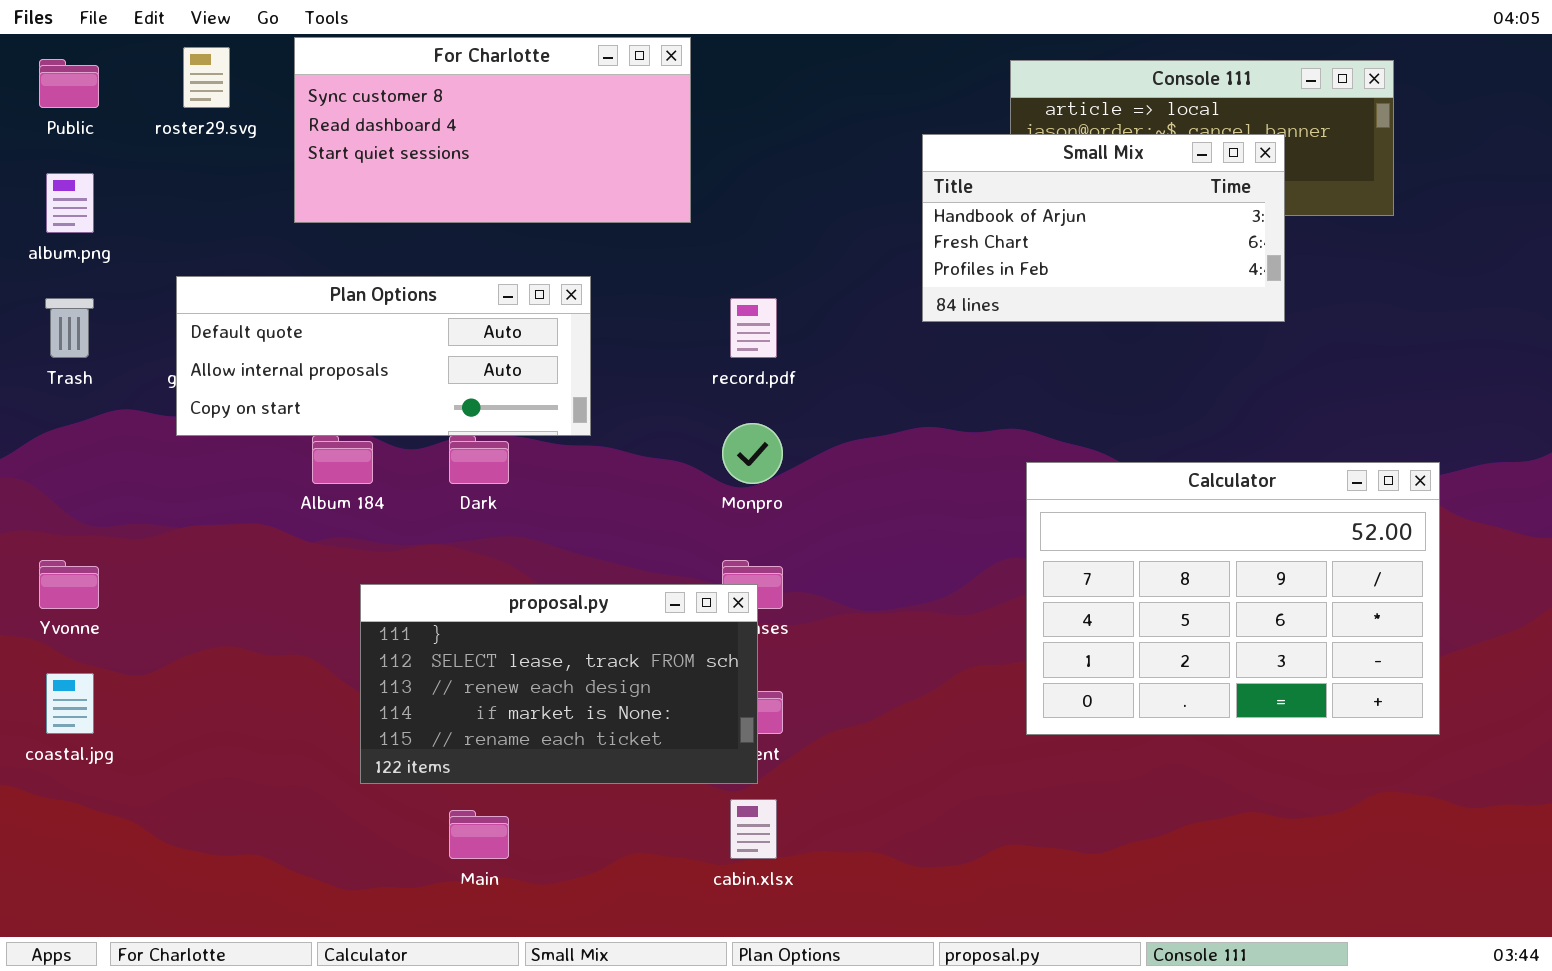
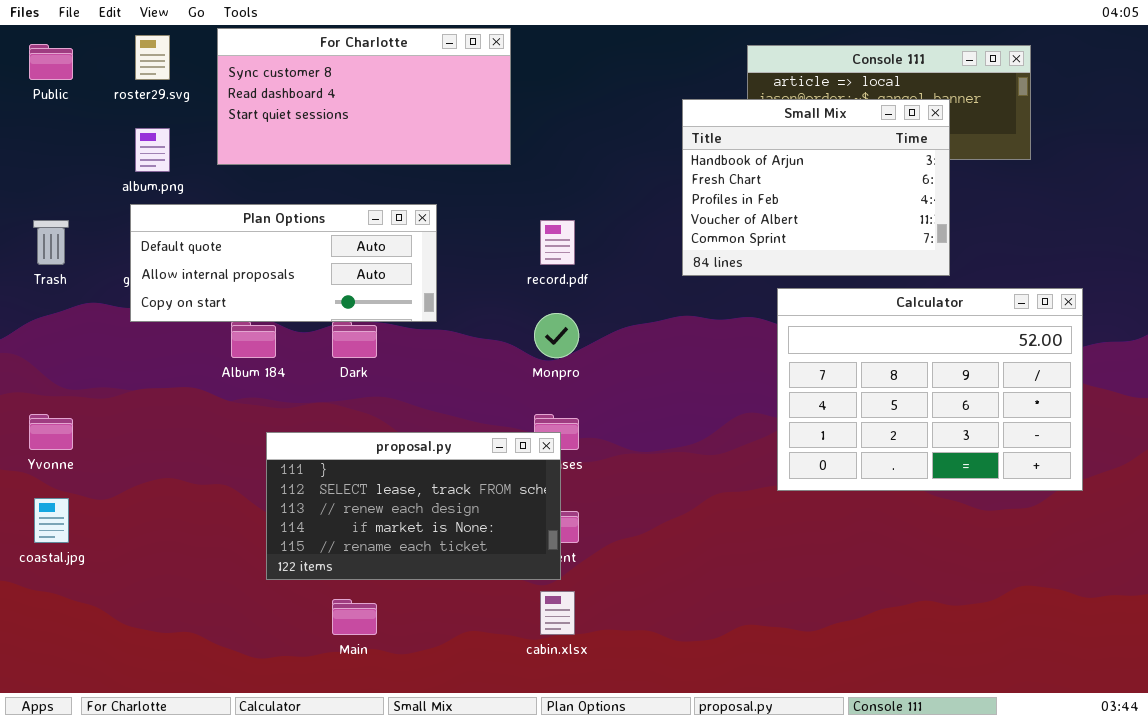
Small Mix: [922,134,1285,322] -> [682,99,950,276], resized
album.png: [46,173,94,233] -> [135,128,170,172], moved
Calculator: [1026,462,1440,735] -> [777,288,1083,491], moved

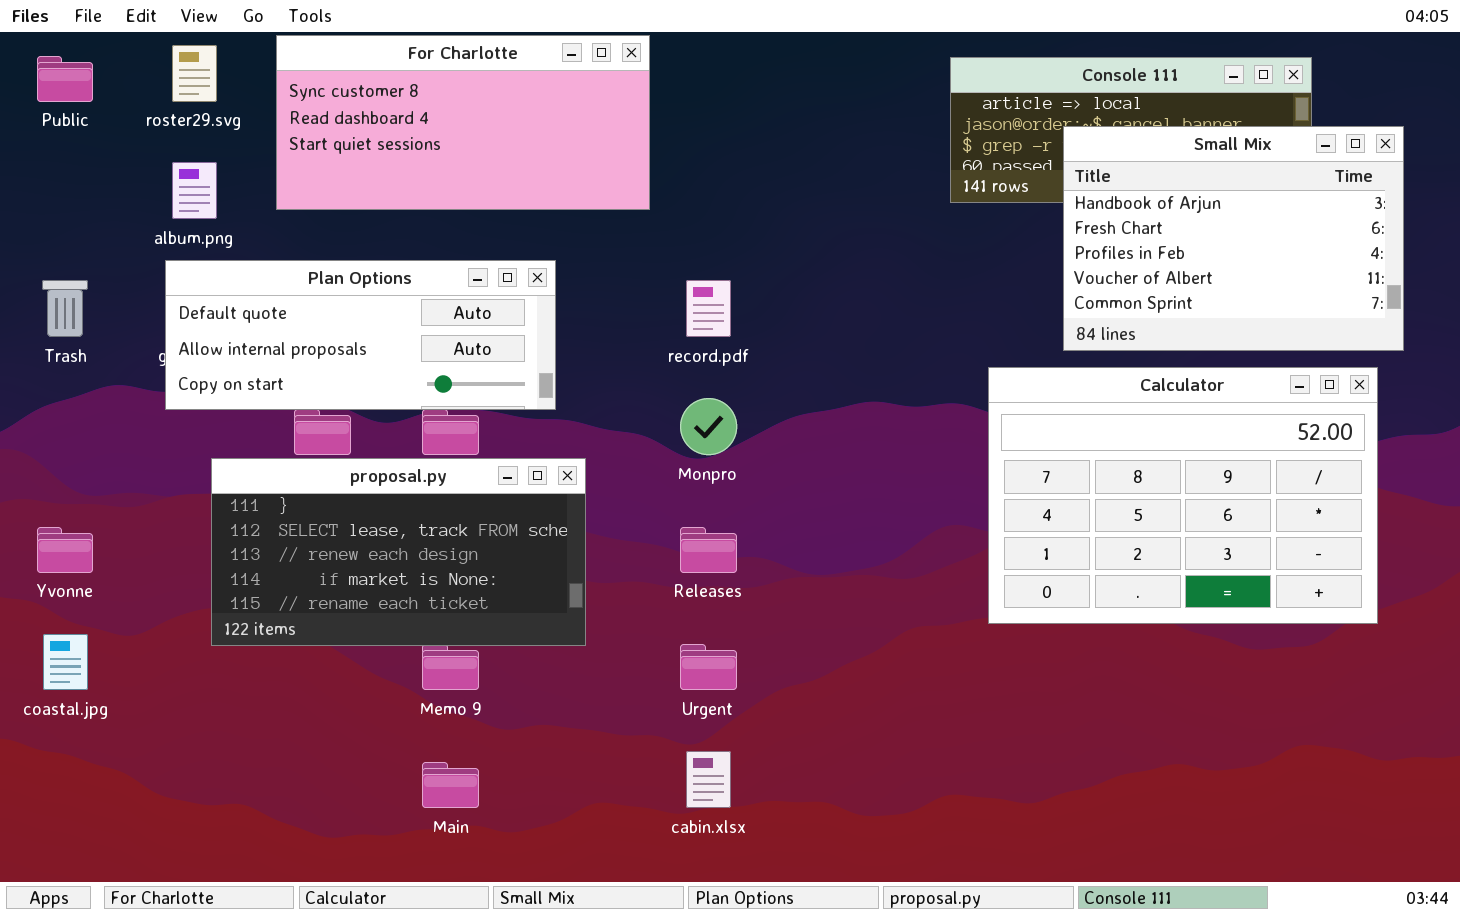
Small Mix: [682,99,950,276] -> [1063,126,1404,351], moved
proposal.py: [266,432,561,580] -> [211,458,586,646], moved

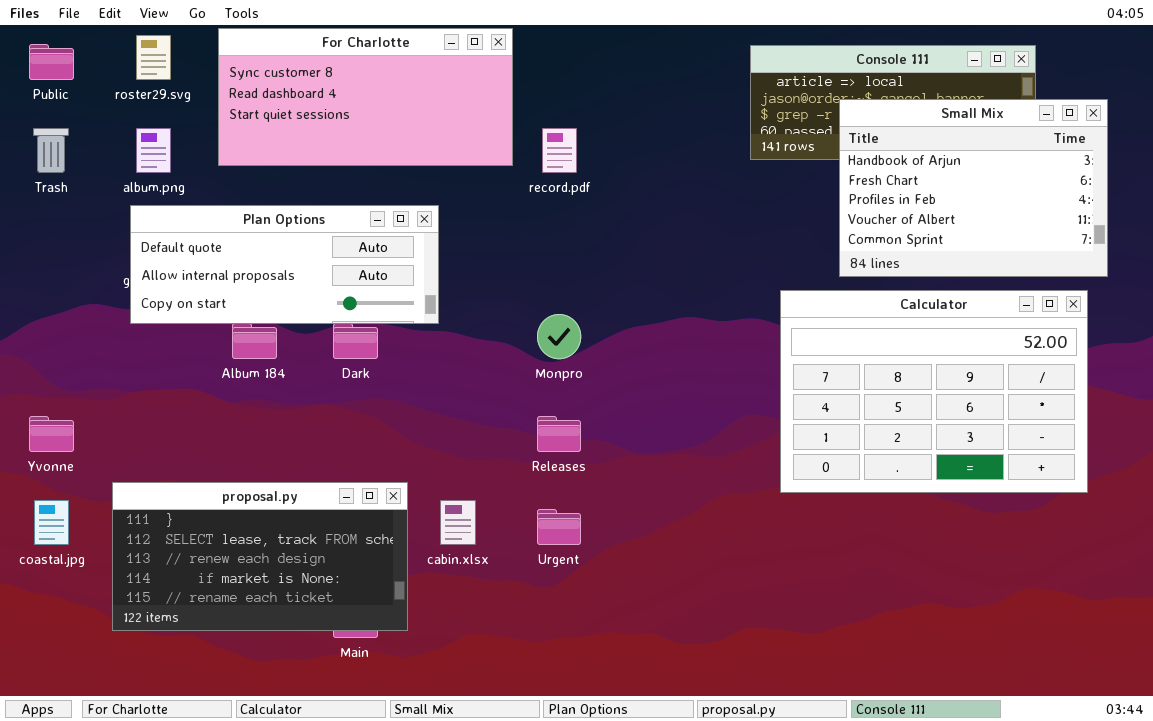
Trash: [42,280,88,337] -> [33,128,69,173], moved
record.pdf: [686,280,731,337] -> [542,128,577,173], moved
proposal.py: [211,458,586,646] -> [112,482,408,631], moved
cabin.xlsx: [686,751,731,808] -> [440,500,476,545], moved

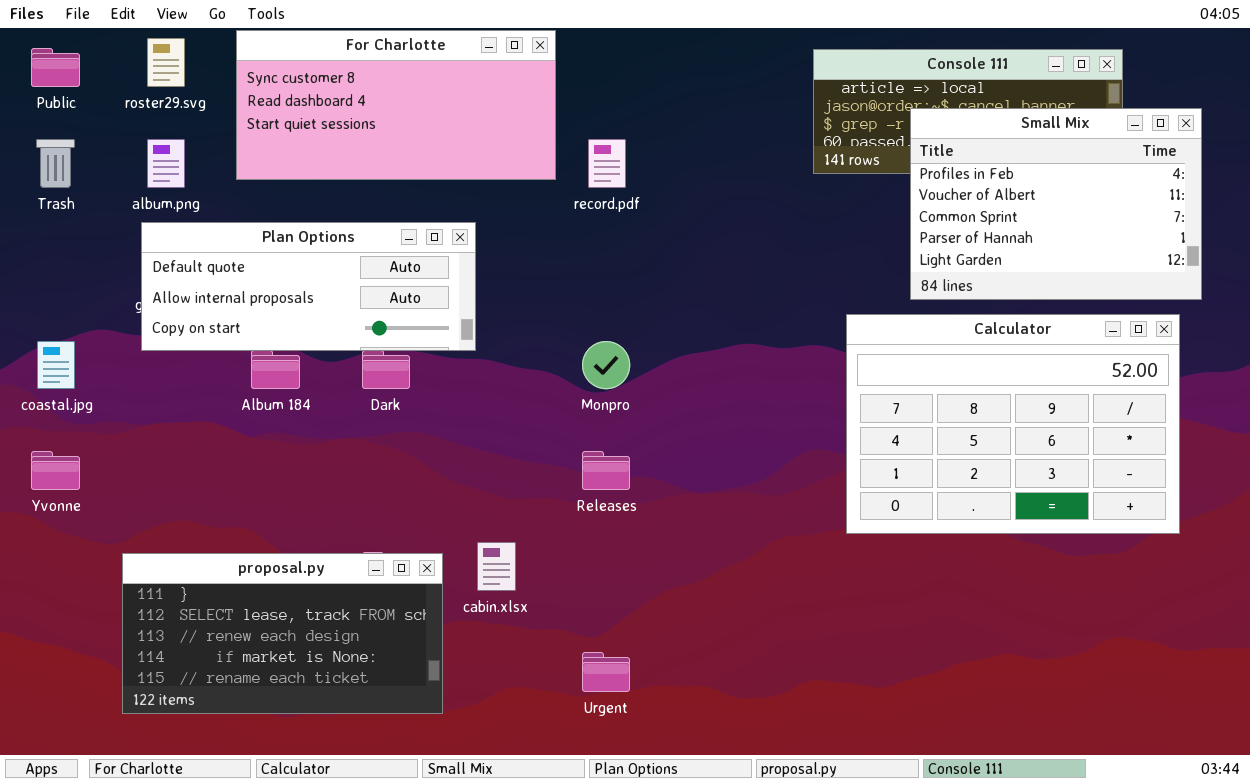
Small Mix: [839,99,1108,277] -> [910,108,1202,300], scrolled down 2 rows
proposal.py: [112,482,408,631] -> [122,553,443,714], moved
coastal.jpg: [34,500,69,545] -> [37,341,75,389], moved
Urgent: [537,509,581,545] -> [582,652,630,692], moved

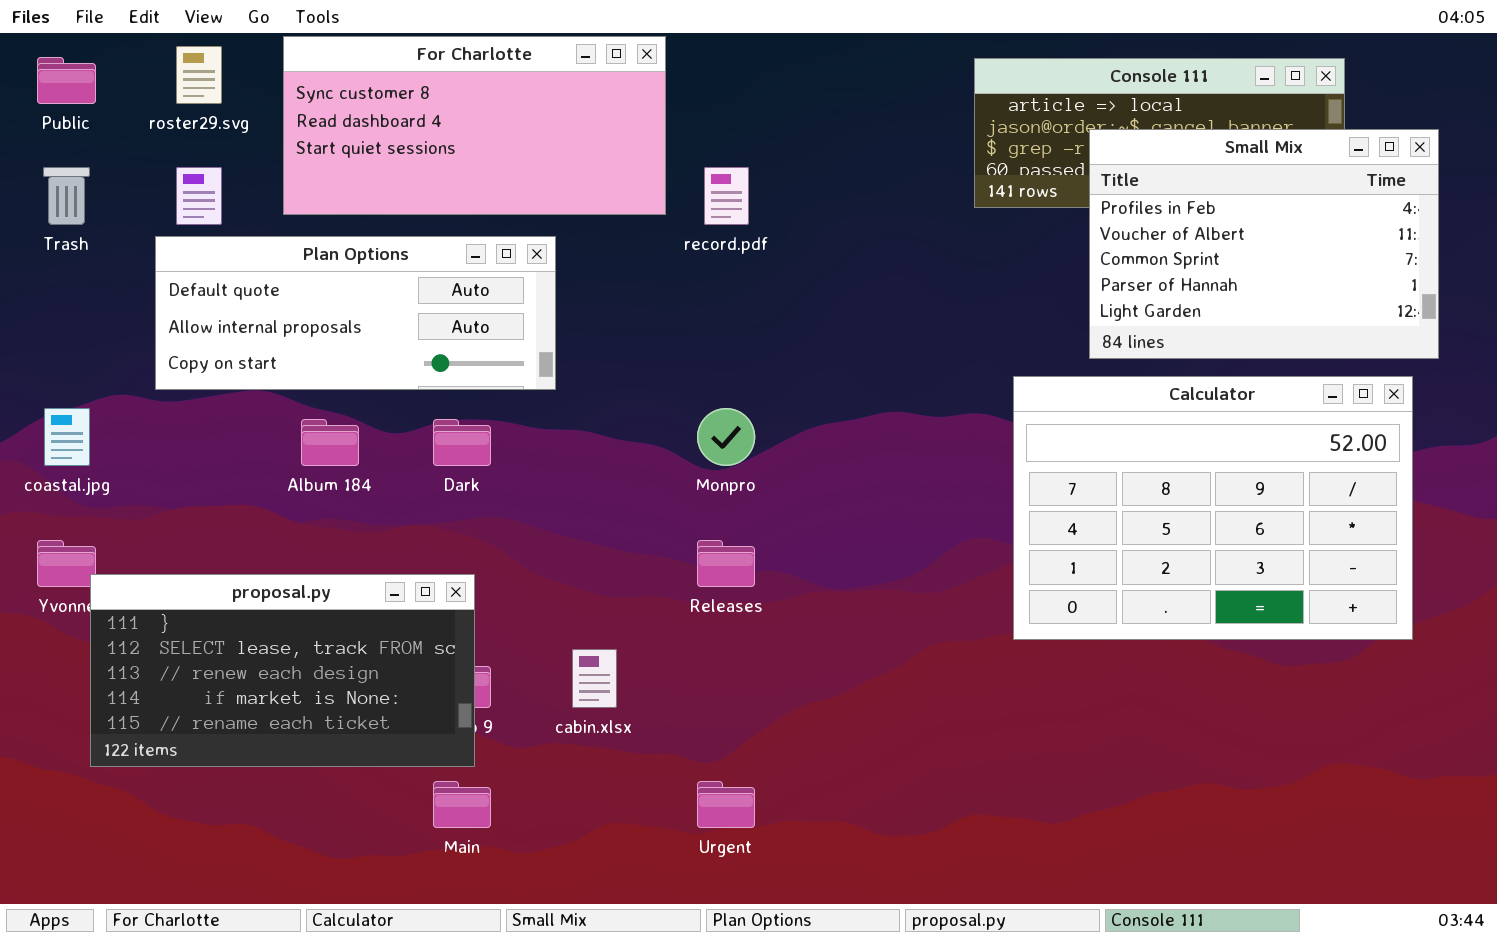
Plan Options: [141,222,476,351] -> [155,236,556,390], moved
proposal.py: [122,553,443,714] -> [90,574,475,767], moved

